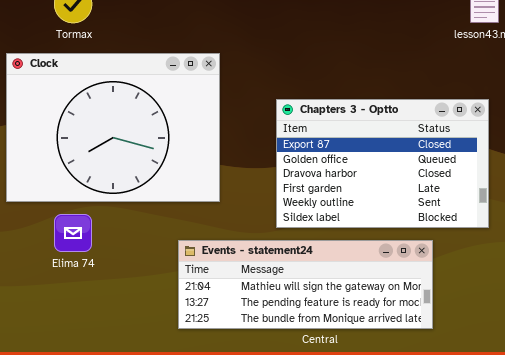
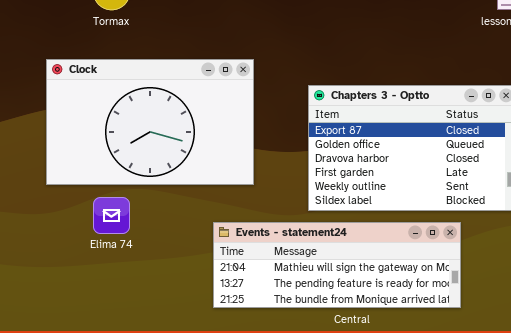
Clock: [6,53,220,202] -> [46,59,254,185], resized

